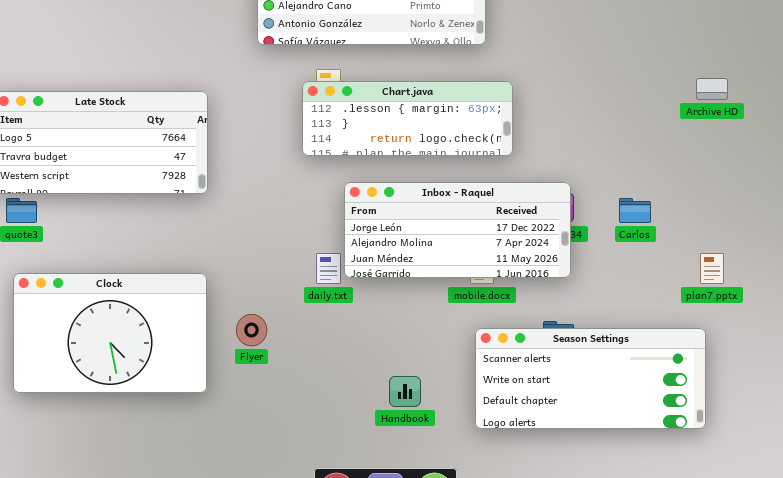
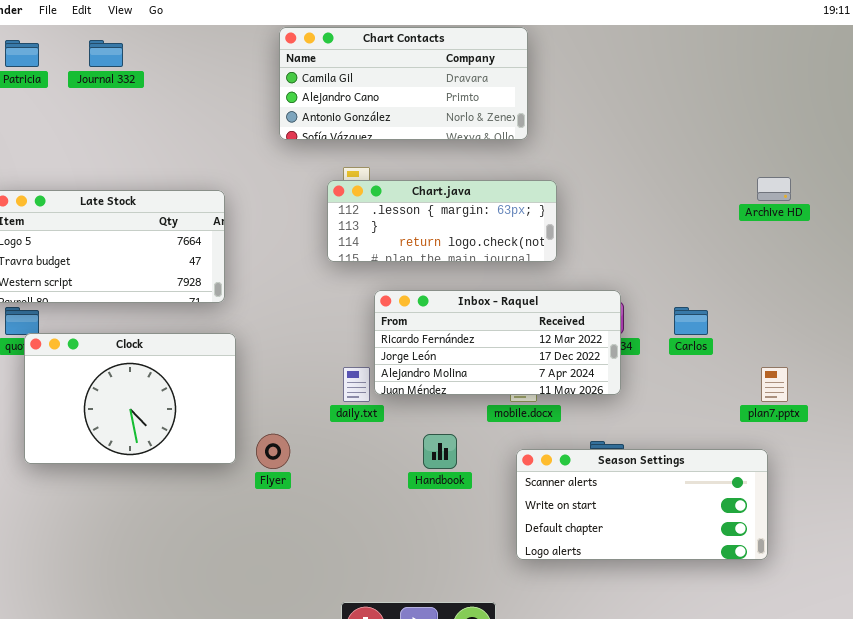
Inbox - Raquel: [344,182,571,278] -> [374,290,621,395], scrolled up 1 row
Clock: [13,273,207,393] -> [24,333,236,464], moved
Handbook: [389,376,421,407] -> [423,434,457,469], moved

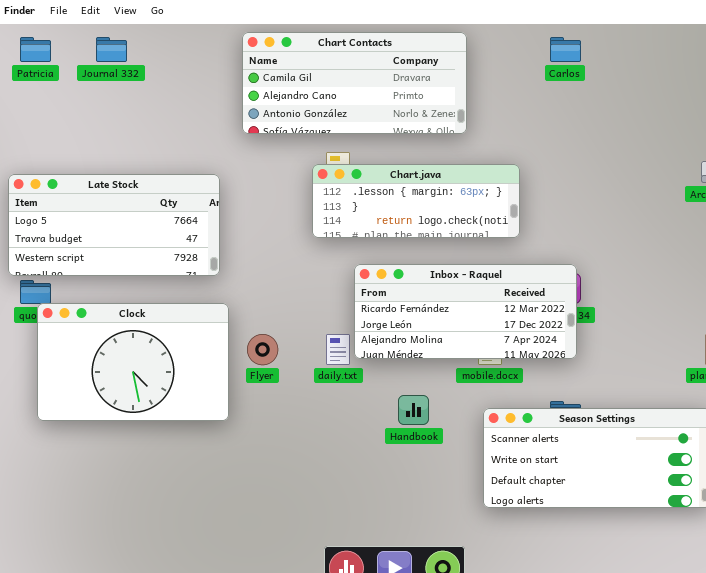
Chart Contacts: [279,27,528,140] -> [242,32,467,134], moved
Carlos: [674,307,708,335] -> [550,37,581,62], moved
Flyer: [256,434,290,469] -> [247,334,278,365], moved

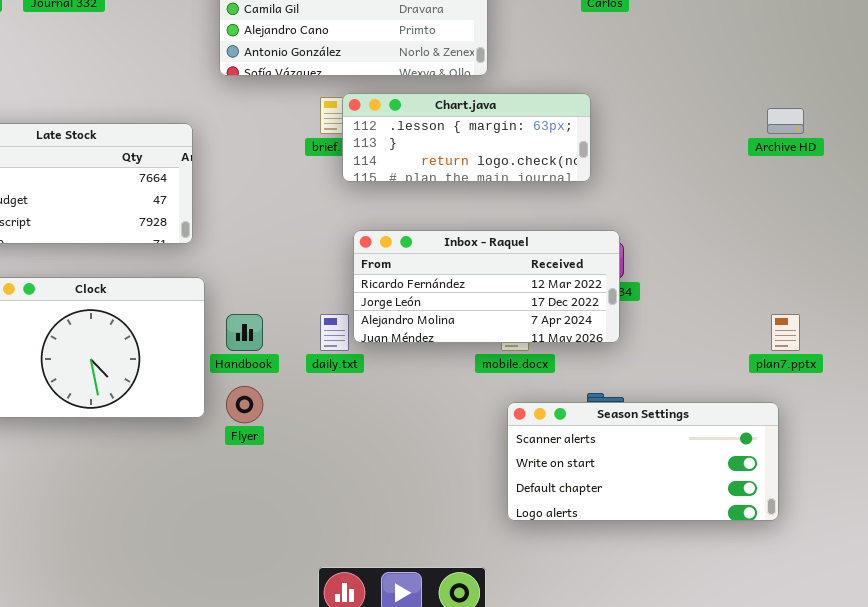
Chart.java: [312,164,520,238] -> [342,93,591,182], moved
Flyer: [247,334,278,365] -> [226,386,263,423], moved
Handbook: [398,395,429,425] -> [226,314,263,351], moved

